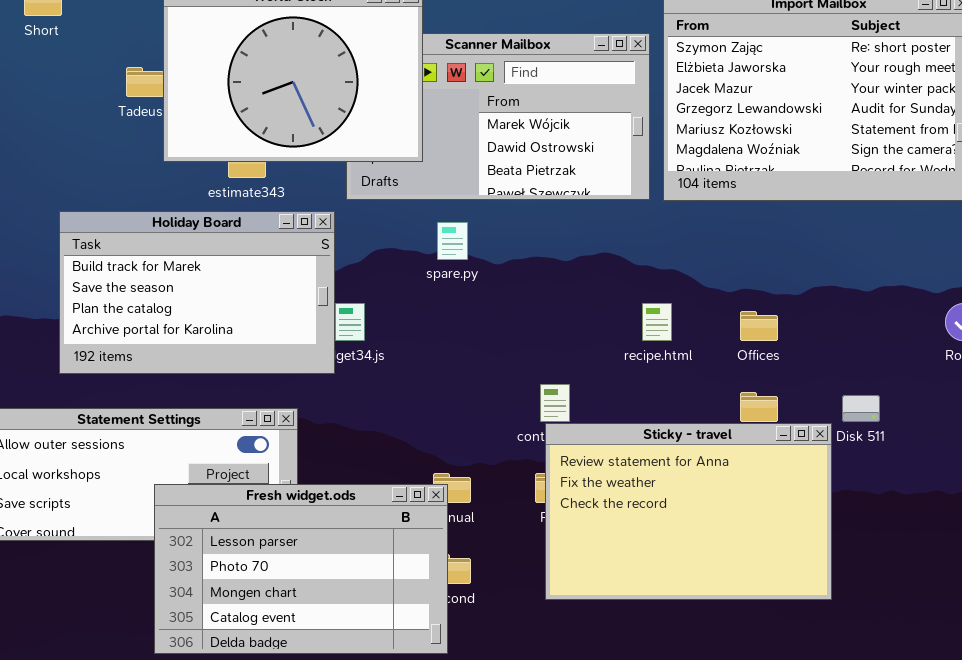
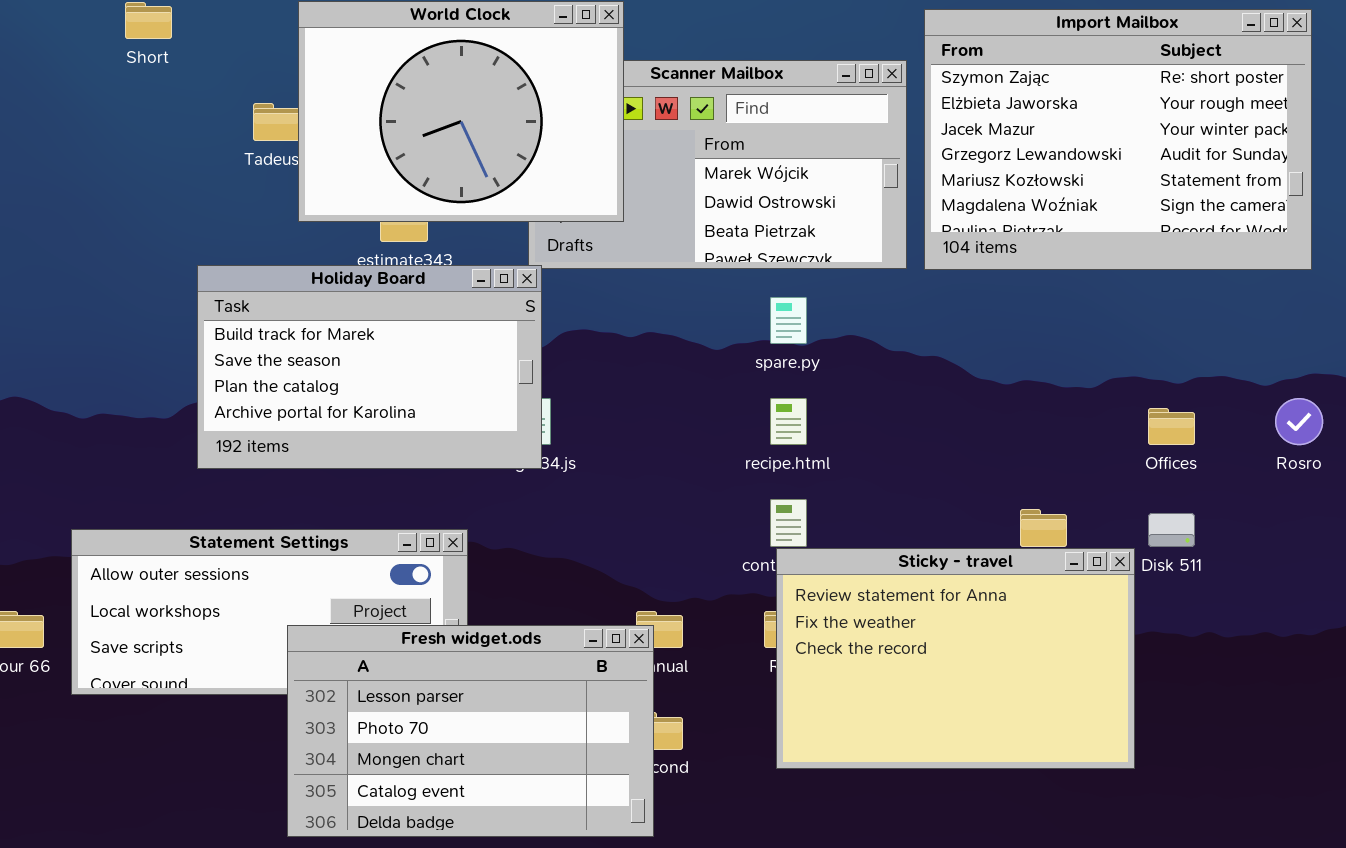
Holiday Board: [59,211,335,374] -> [197,265,542,469], moved
spare.py: [437,222,468,260] -> [770,297,807,344], moved
recipe.html: [642,303,672,341] -> [770,398,807,445], moved
Offices: [740,311,778,341] -> [1148,408,1195,445], moved

